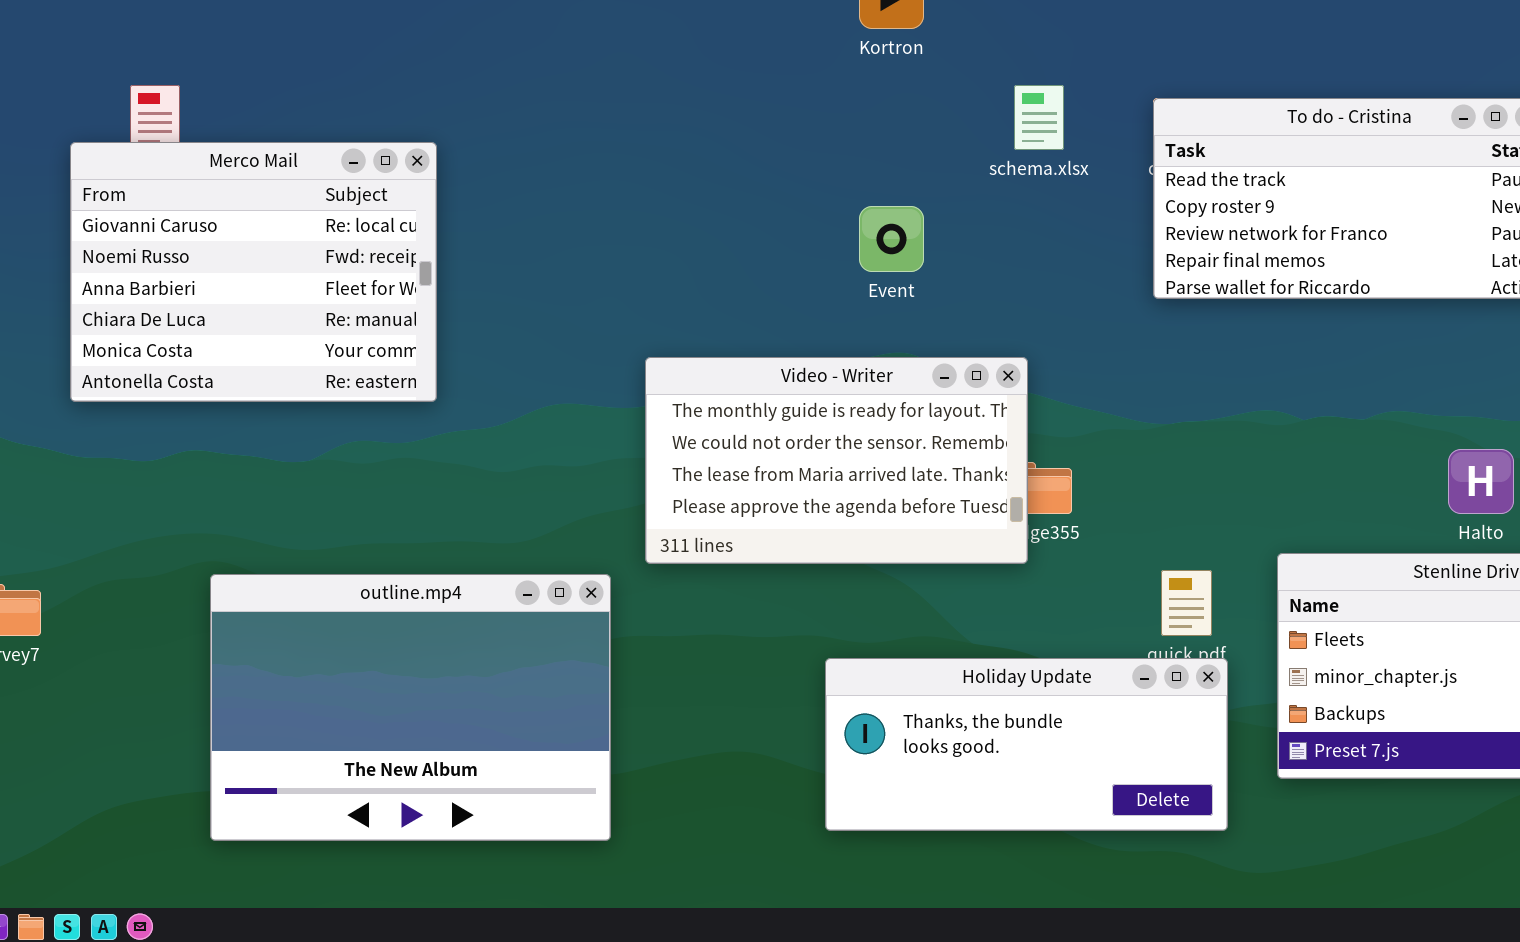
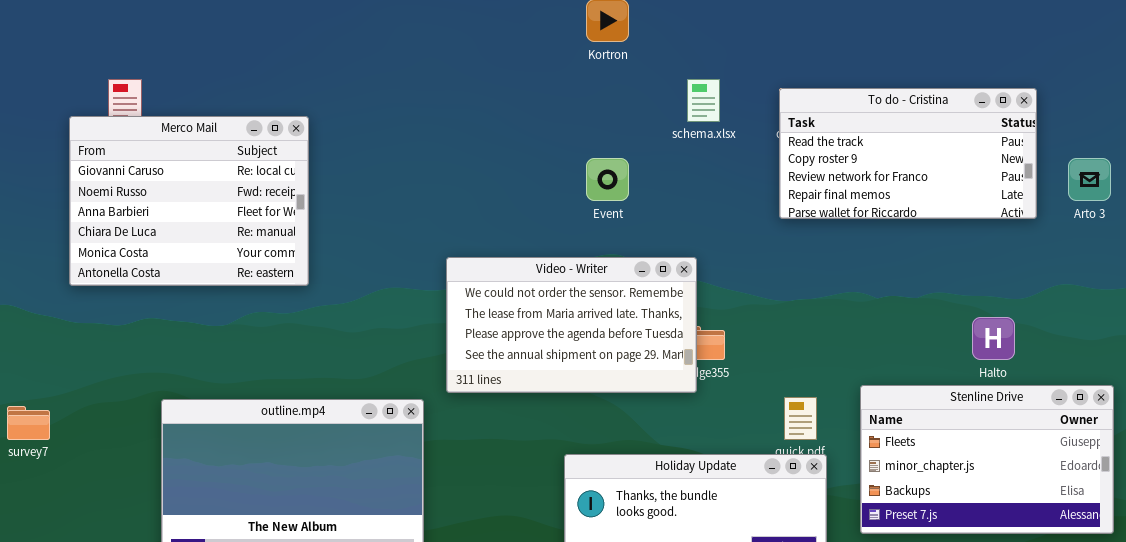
Video - Writer: [645,357,1028,564] -> [446,257,697,393], scrolled down 1 row

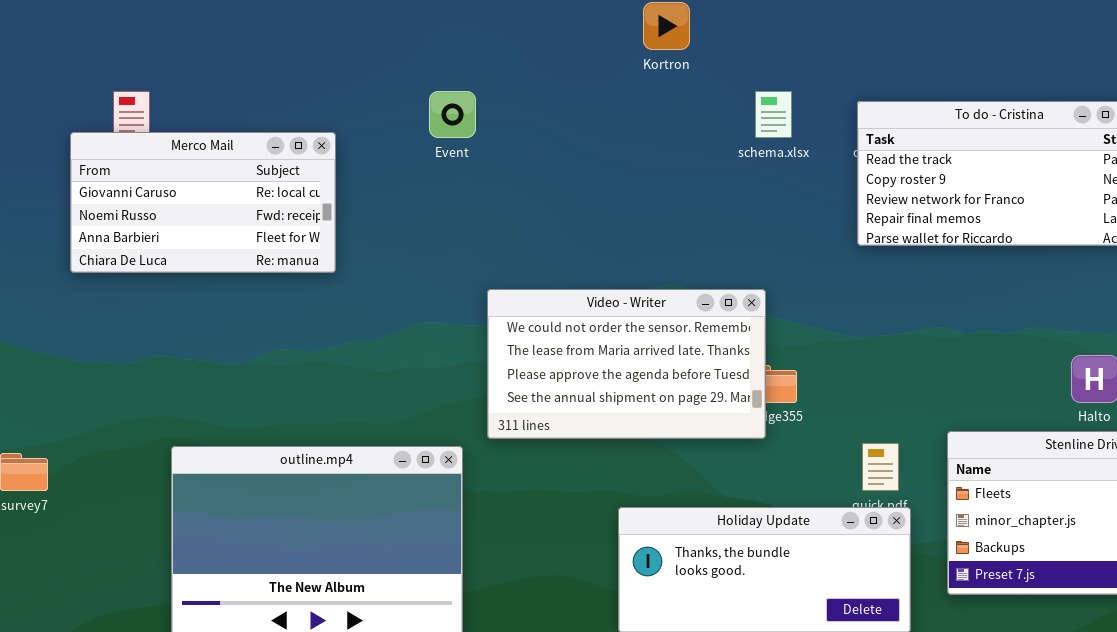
Merco Mail: [69,116,309,286] -> [70,132,336,273], resized
Event: [586,158,629,201] -> [429,91,476,138], moved

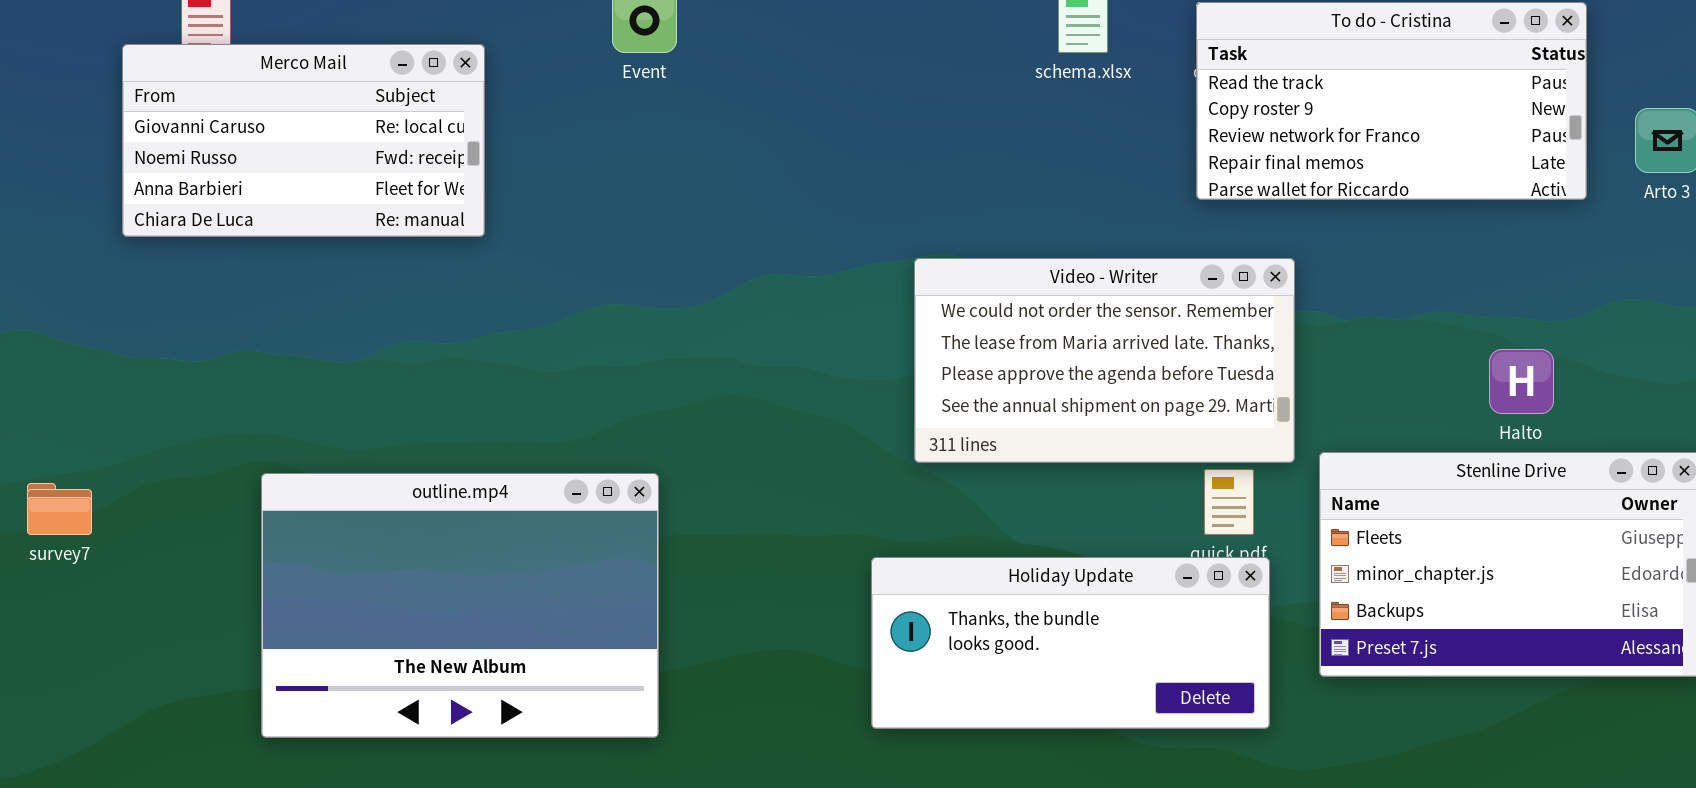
Video - Writer: [487,289,766,439] -> [914,258,1295,463], moved

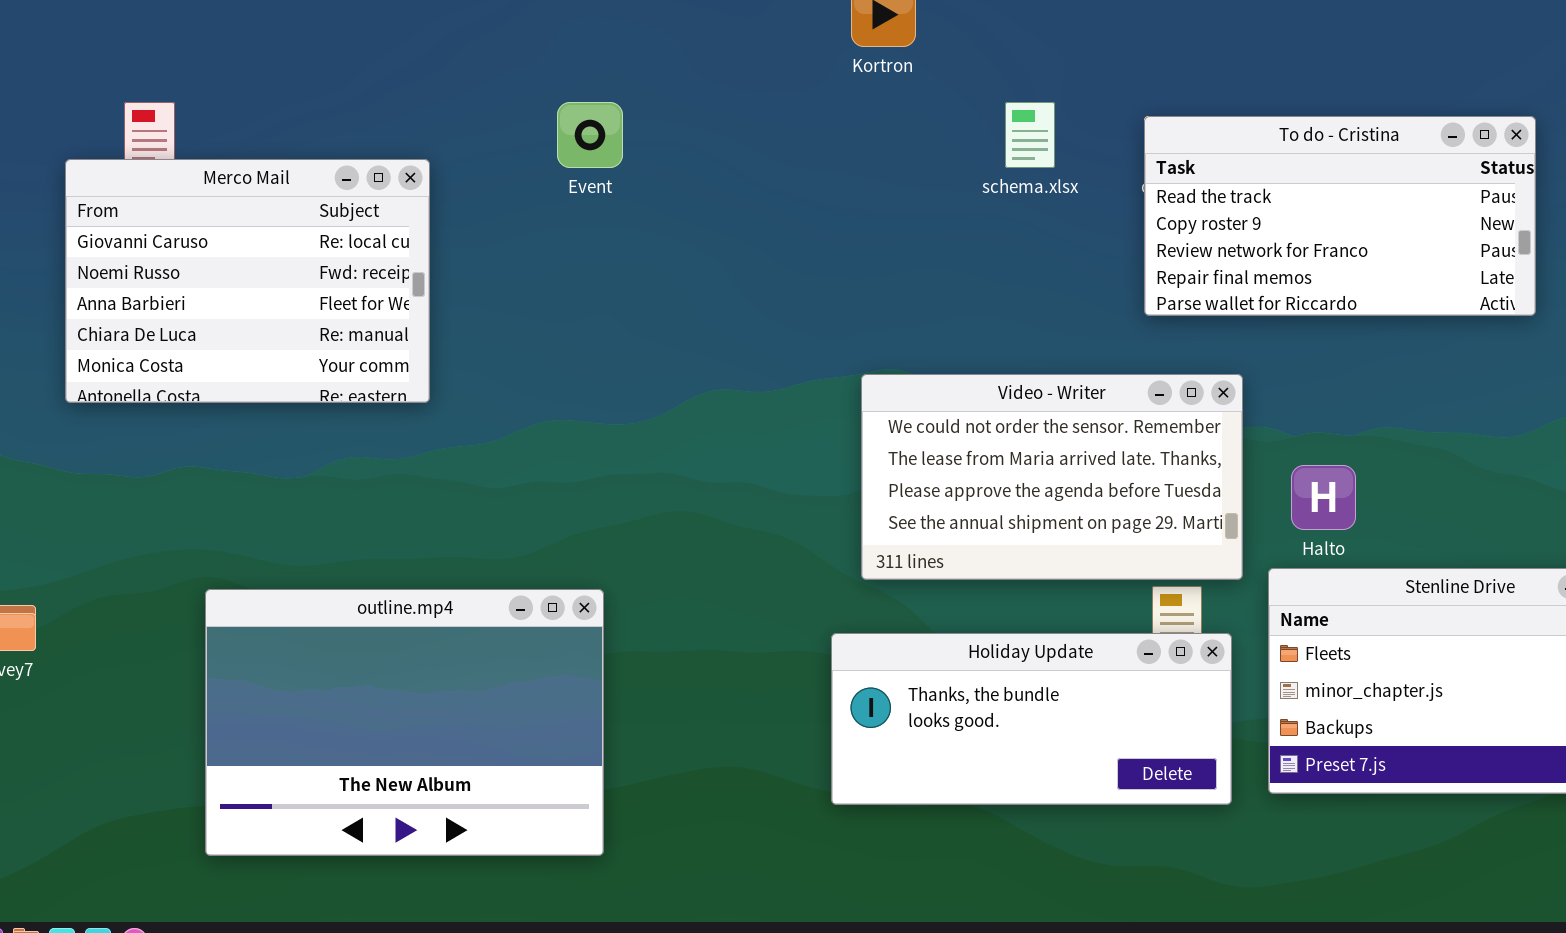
Merco Mail: [122,44,485,237] -> [65,159,430,403], resized
Halto: [1489,349,1554,414] -> [1291,465,1356,530], moved
Holiday Update: [871,557,1270,729] -> [831,633,1232,805], moved

